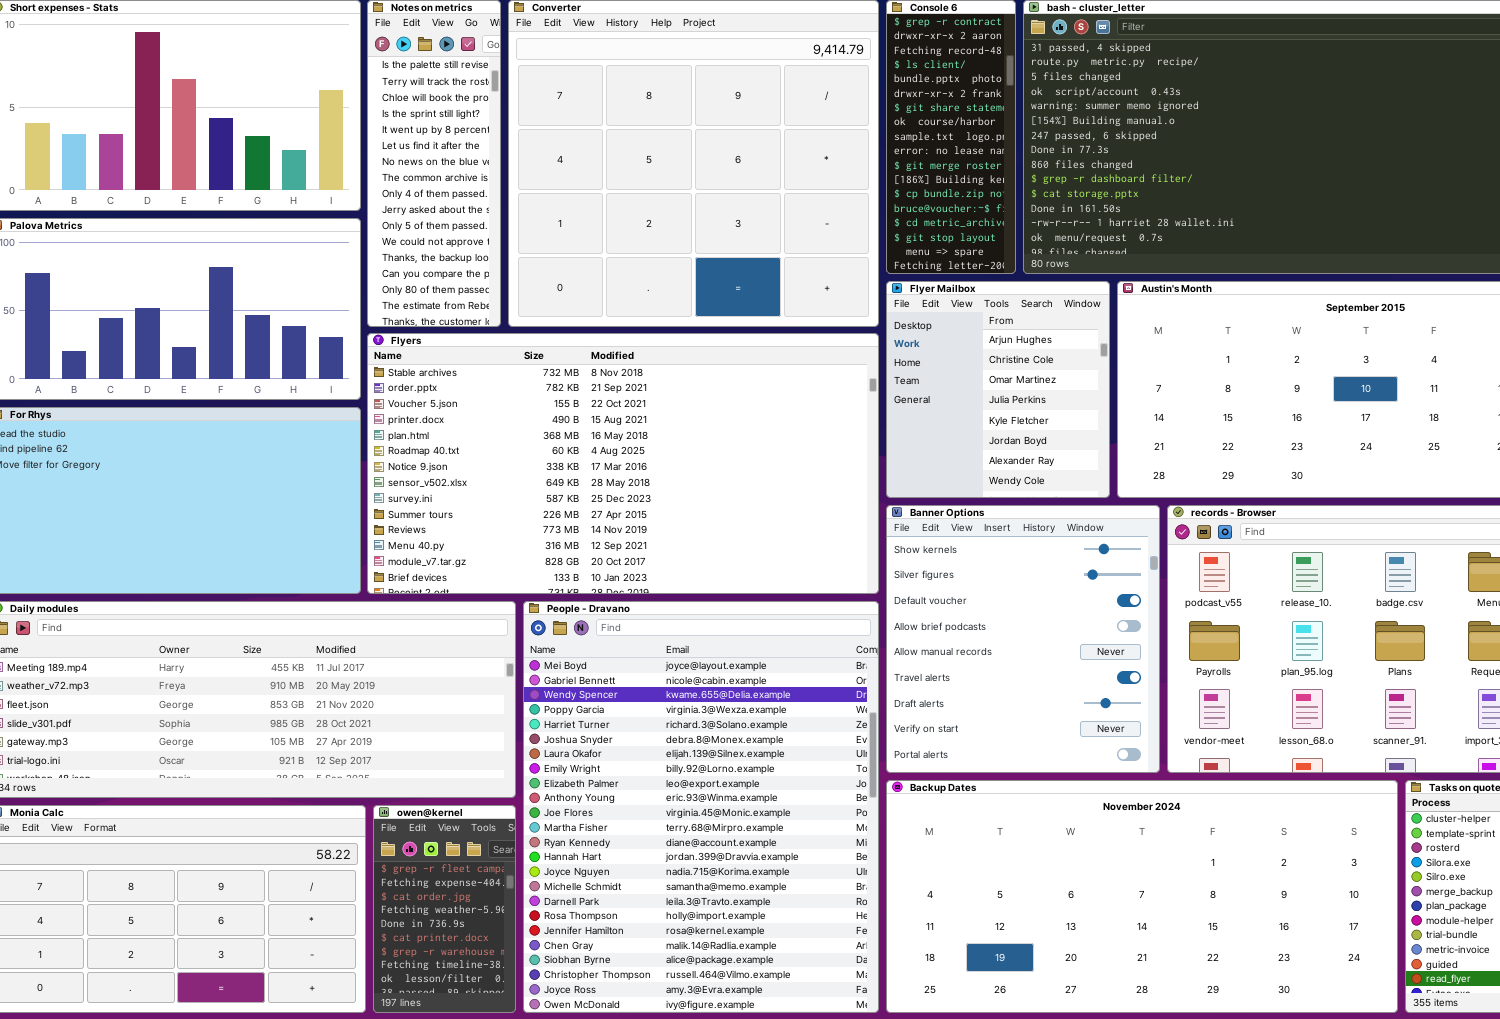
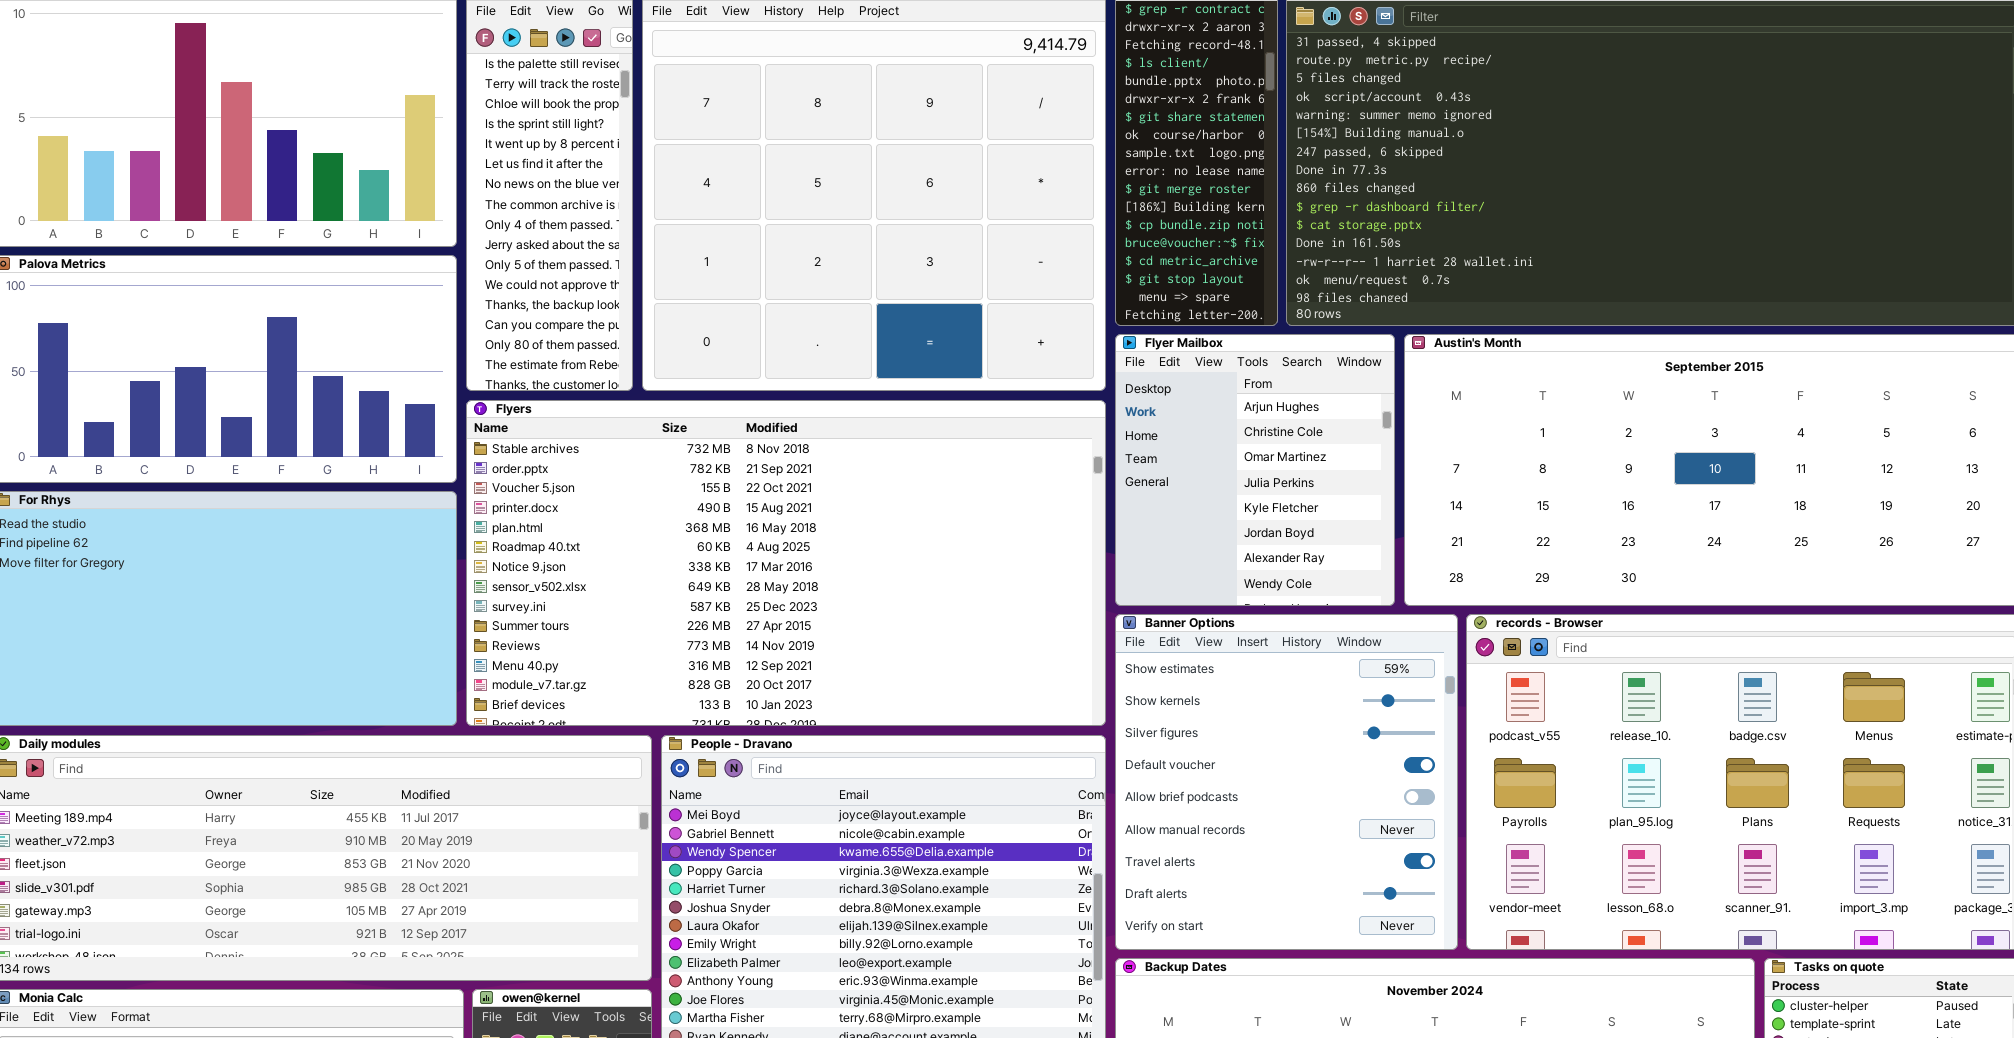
Banner Options: [886,505,1160,773] -> [1115,614,1458,950], scrolled up 1 row

